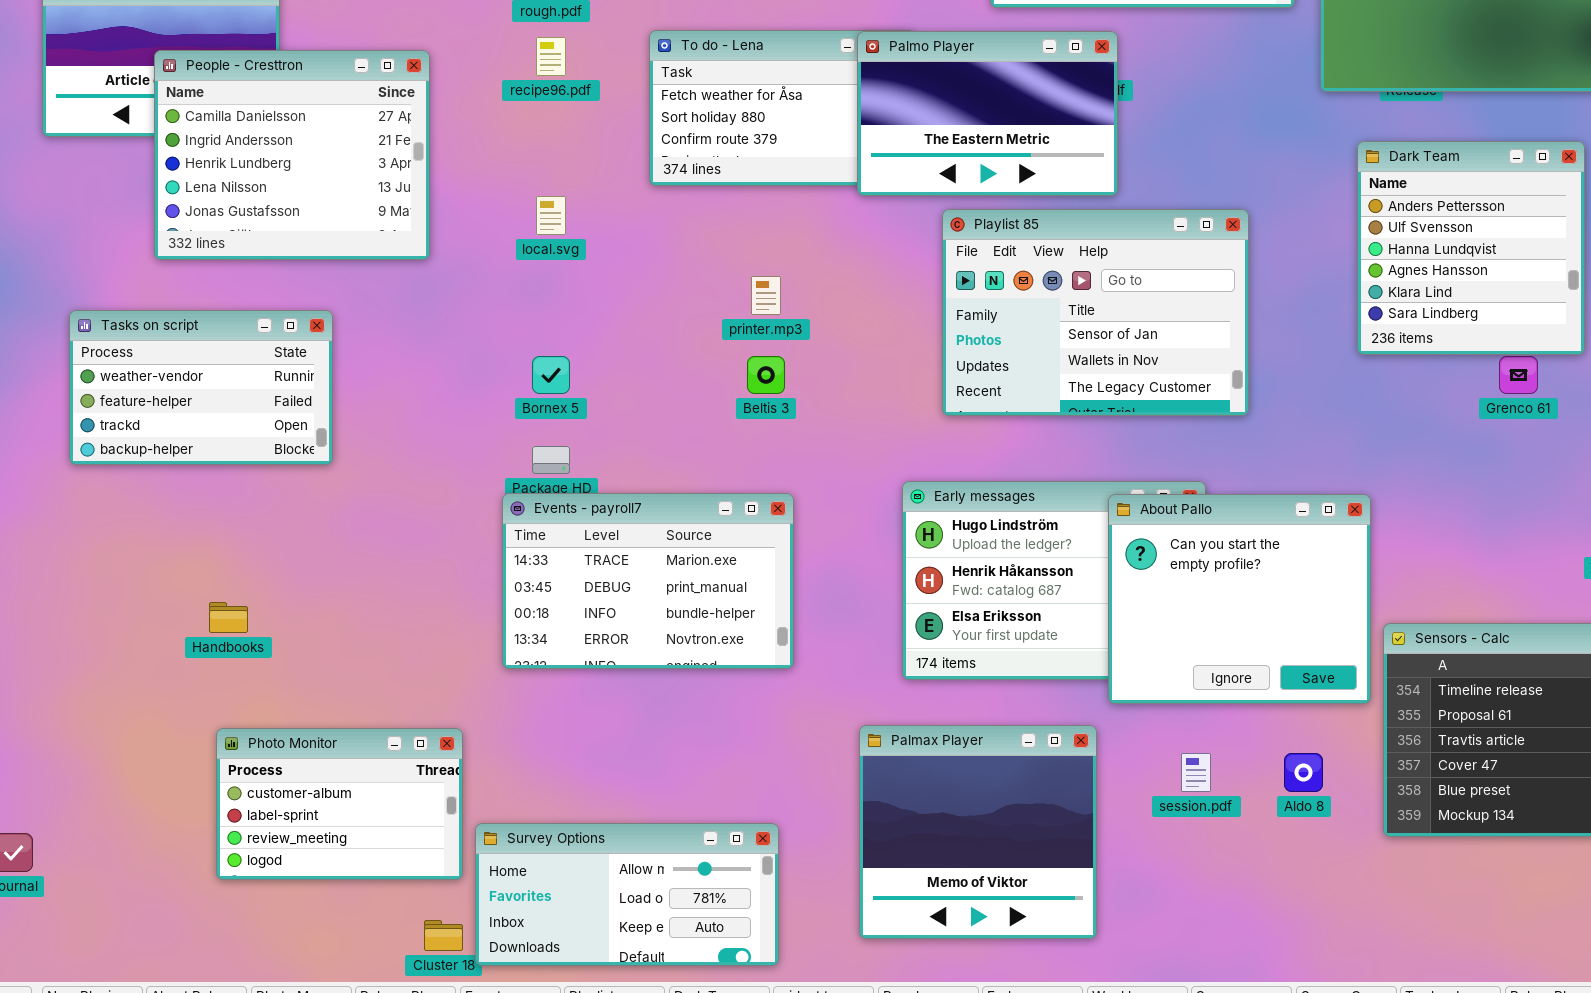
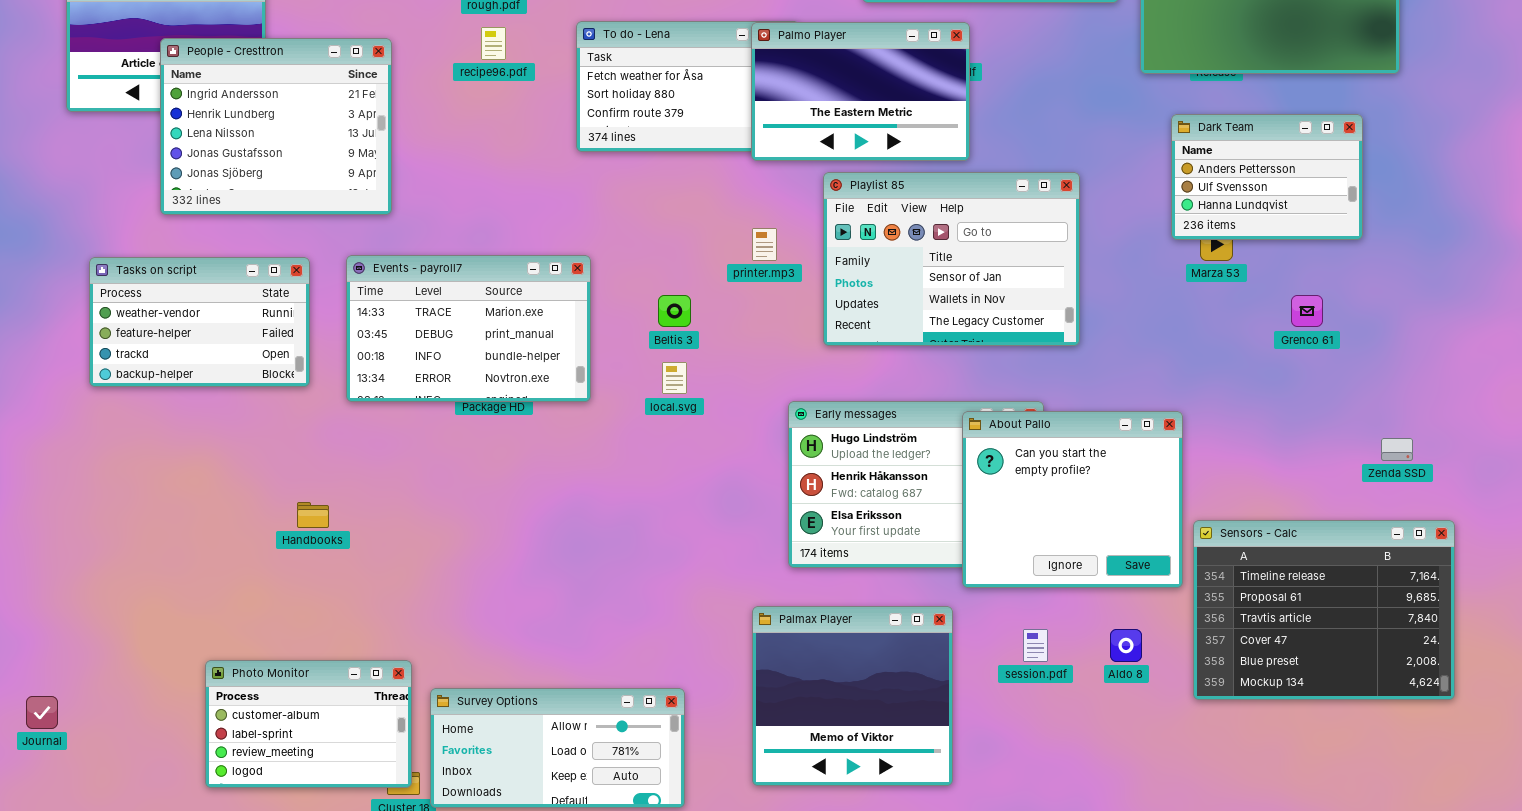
People - Cresttron: [154,50,430,260] -> [160,38,392,215], scrolled down 1 row
Dark Team: [1357,141,1585,355] -> [1171,114,1363,240], resized
local.svg: [536,196,566,235] -> [662,362,687,394], moved
printer.mp3: [751,276,781,315] -> [752,228,777,261], moved
Events - payroll7: [502,493,794,669] -> [346,255,591,402], moved
Handbooks: [209,602,248,633] -> [297,502,329,528], moved
Photo Monitor: [216,728,463,880] -> [205,660,412,788], moved

